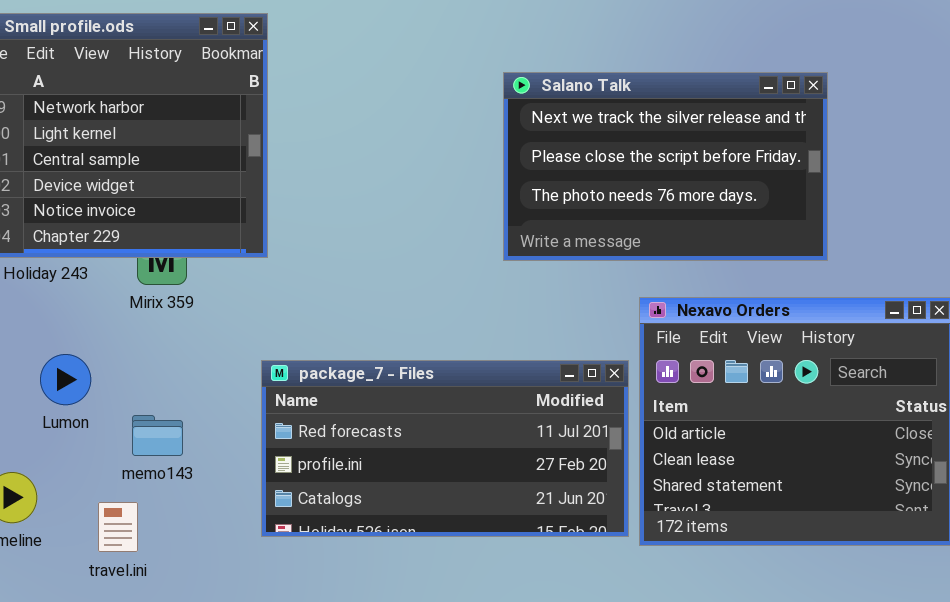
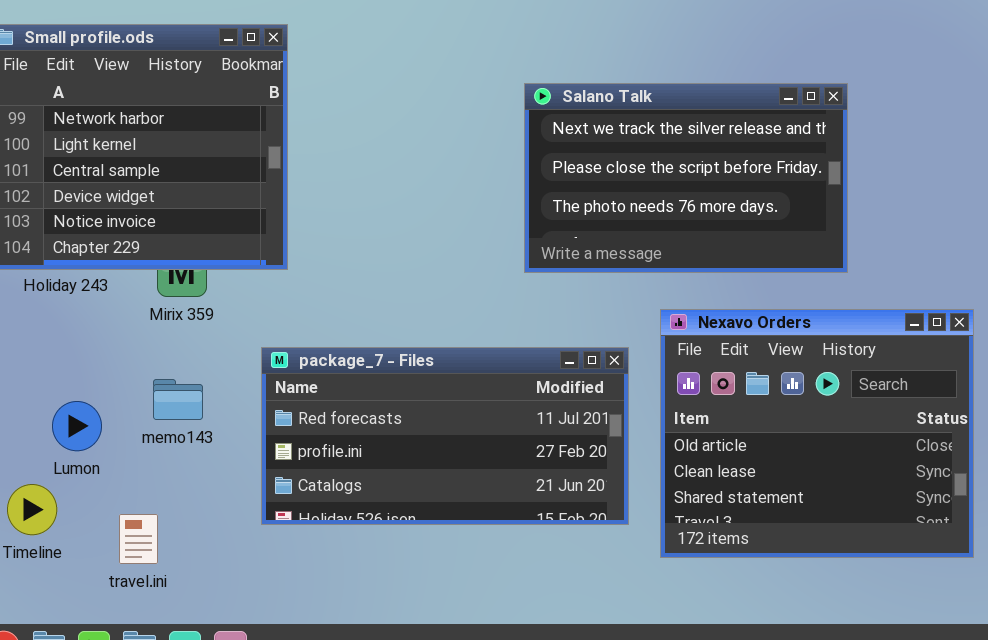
Lumon: [40,354,91,405] -> [52,401,102,451], moved
package_7 - Files: [261,360,629,537] -> [261,347,629,525], moved
memo143: [132,415,183,456] -> [153,379,203,420], moved

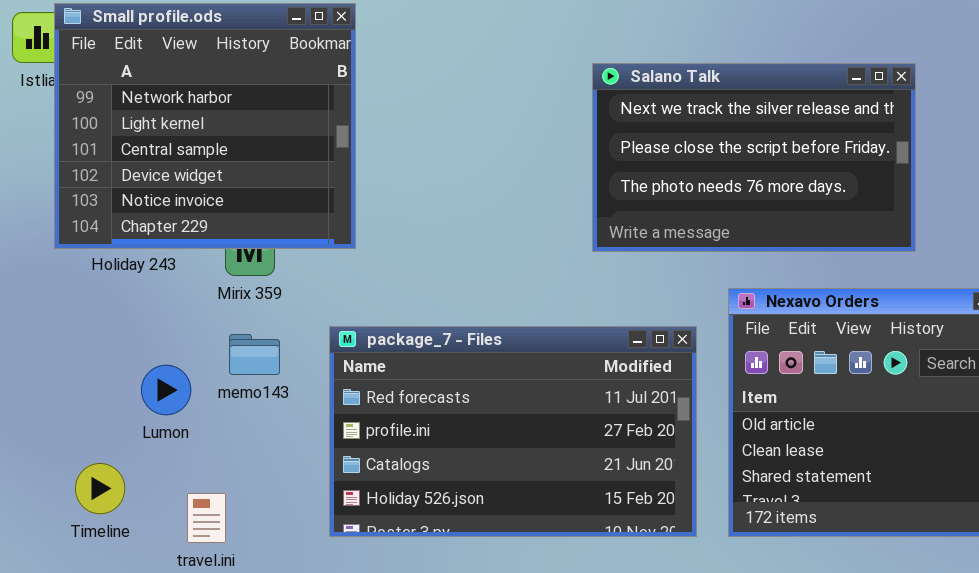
package_7 - Files: [261,347,629,525] -> [329,326,697,537], resized
memo143: [153,379,203,420] -> [229,334,280,375], moved
Lumon: [52,401,102,451] -> [141,365,191,415], moved

